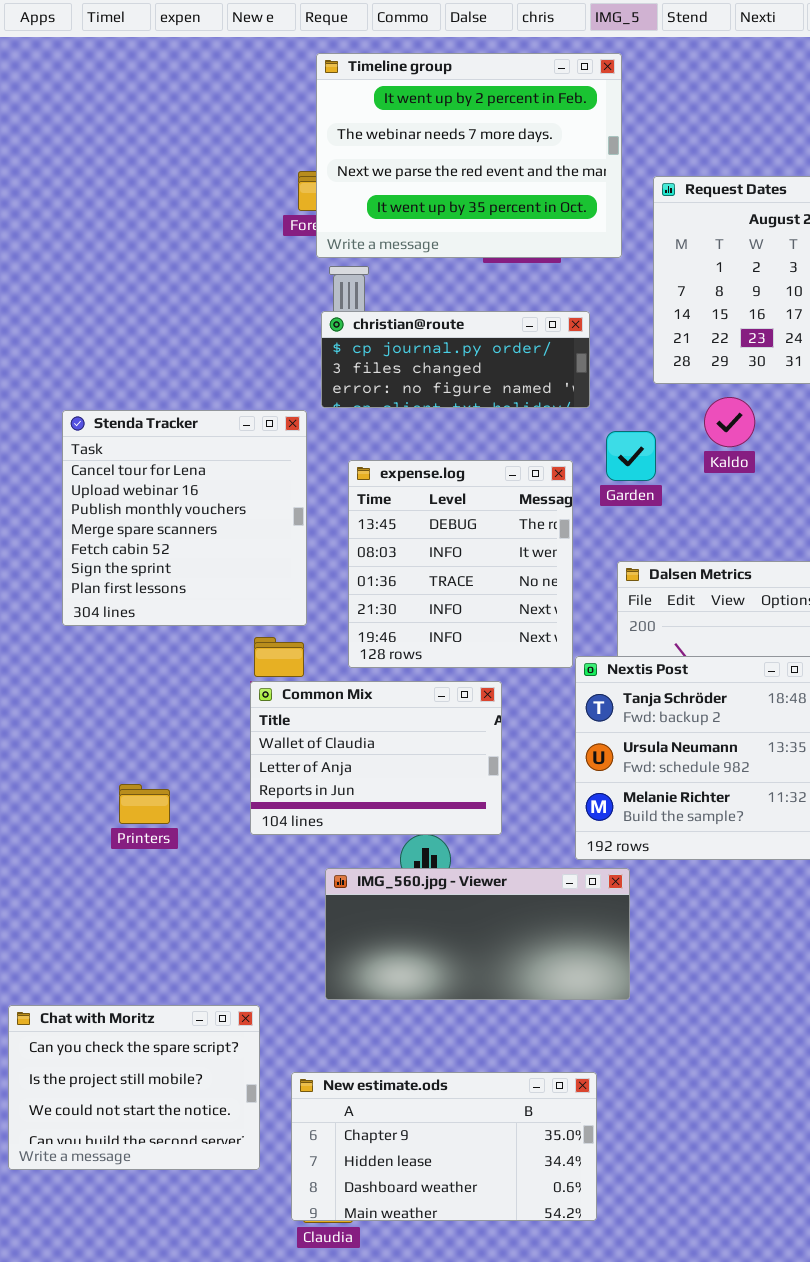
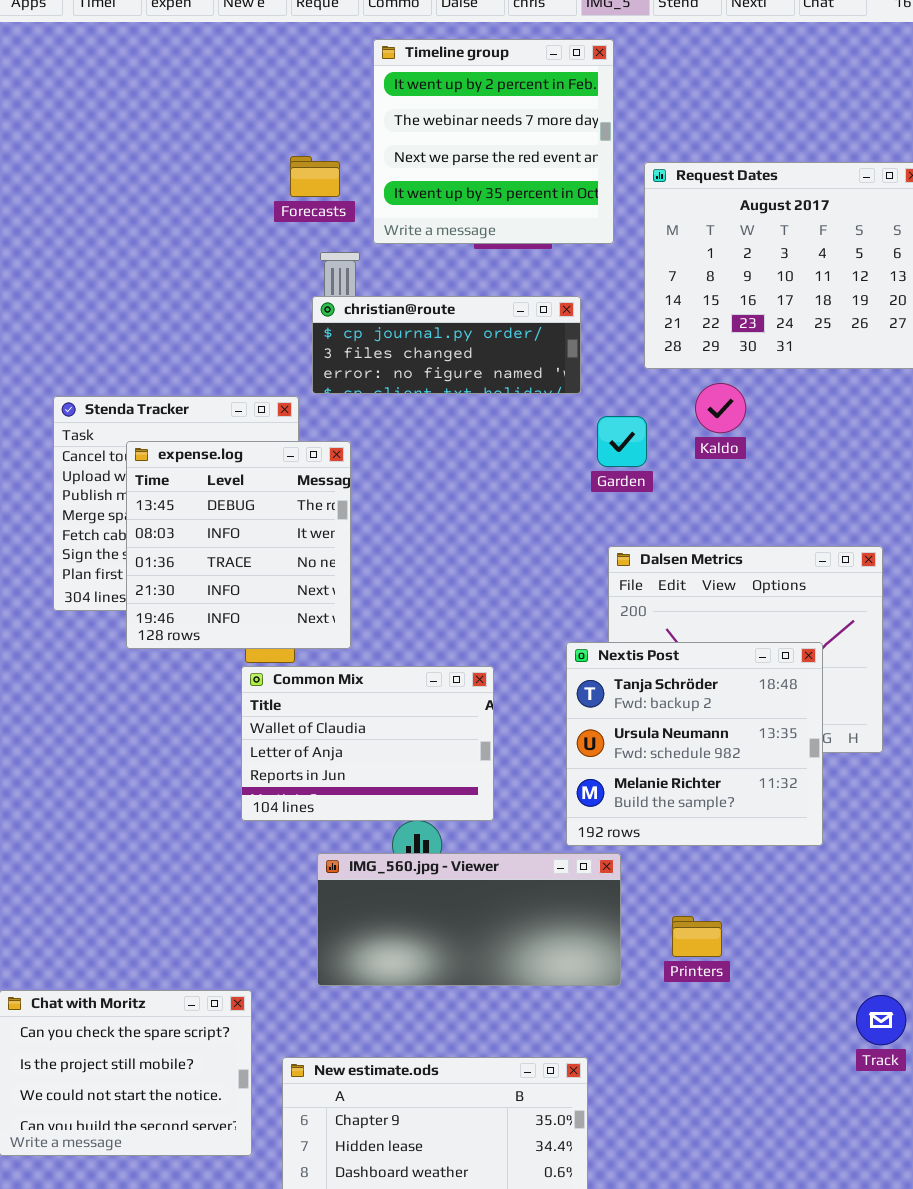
Timeline group: [316,53,622,258] -> [373,39,614,244], resized
expense.log: [348,460,573,668] -> [126,441,351,649], moved
Printers: [119,784,170,824] -> [672,916,722,957], moved

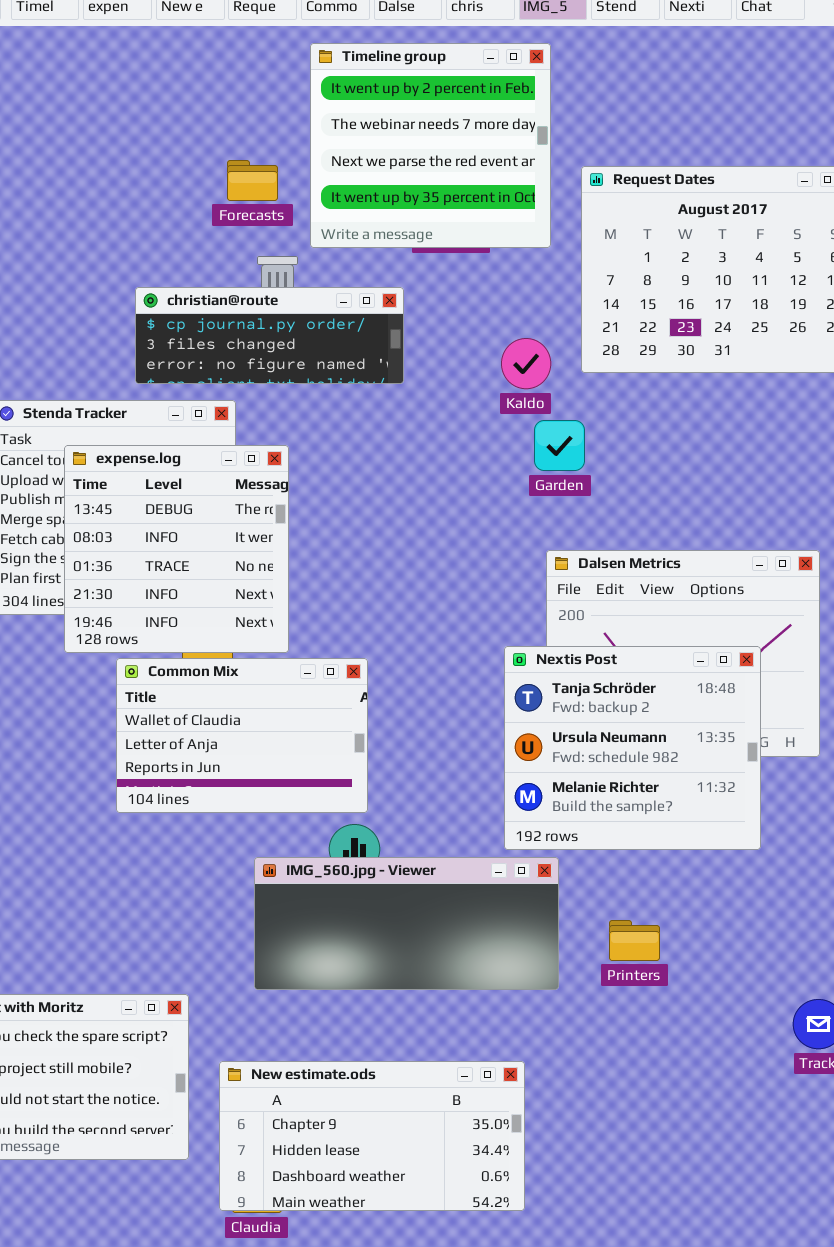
christian@route: [312,296,581,394] -> [135,287,404,384], moved
Kaldo: [695,383,746,433] -> [501,338,551,389], moved
Common Mix: [241,666,494,821] -> [116,658,368,813], moved

